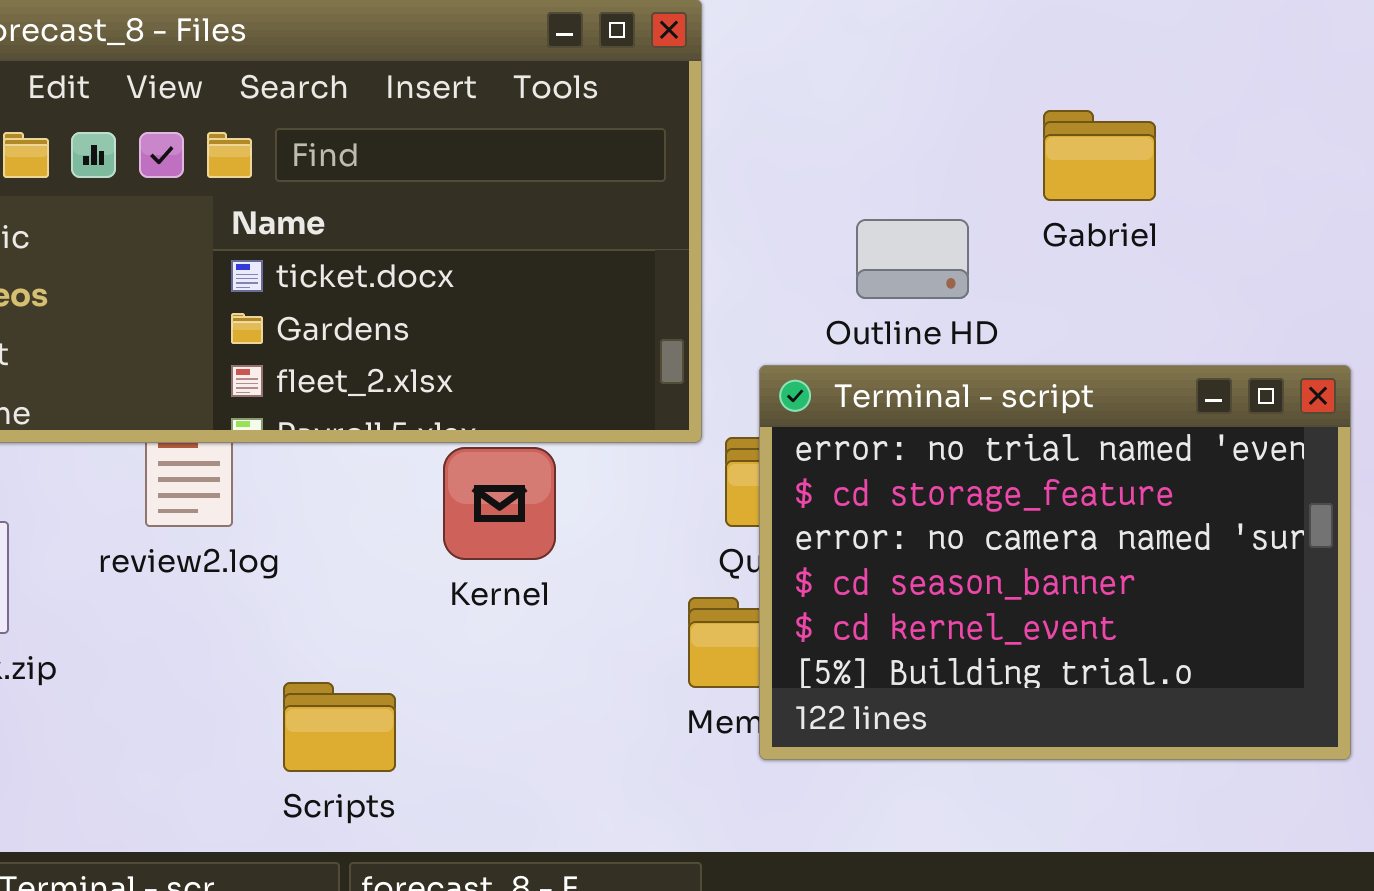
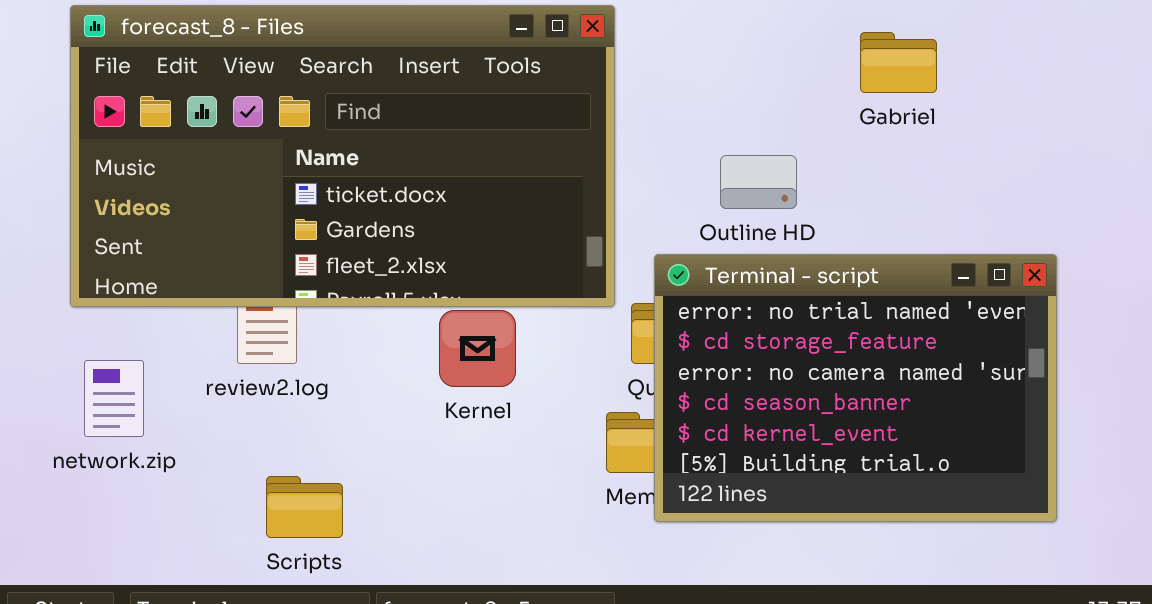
Gabriel: [1043,110,1156,201] -> [860,32,937,93], moved
Scripts: [283,682,396,772] -> [266,476,343,538], moved

